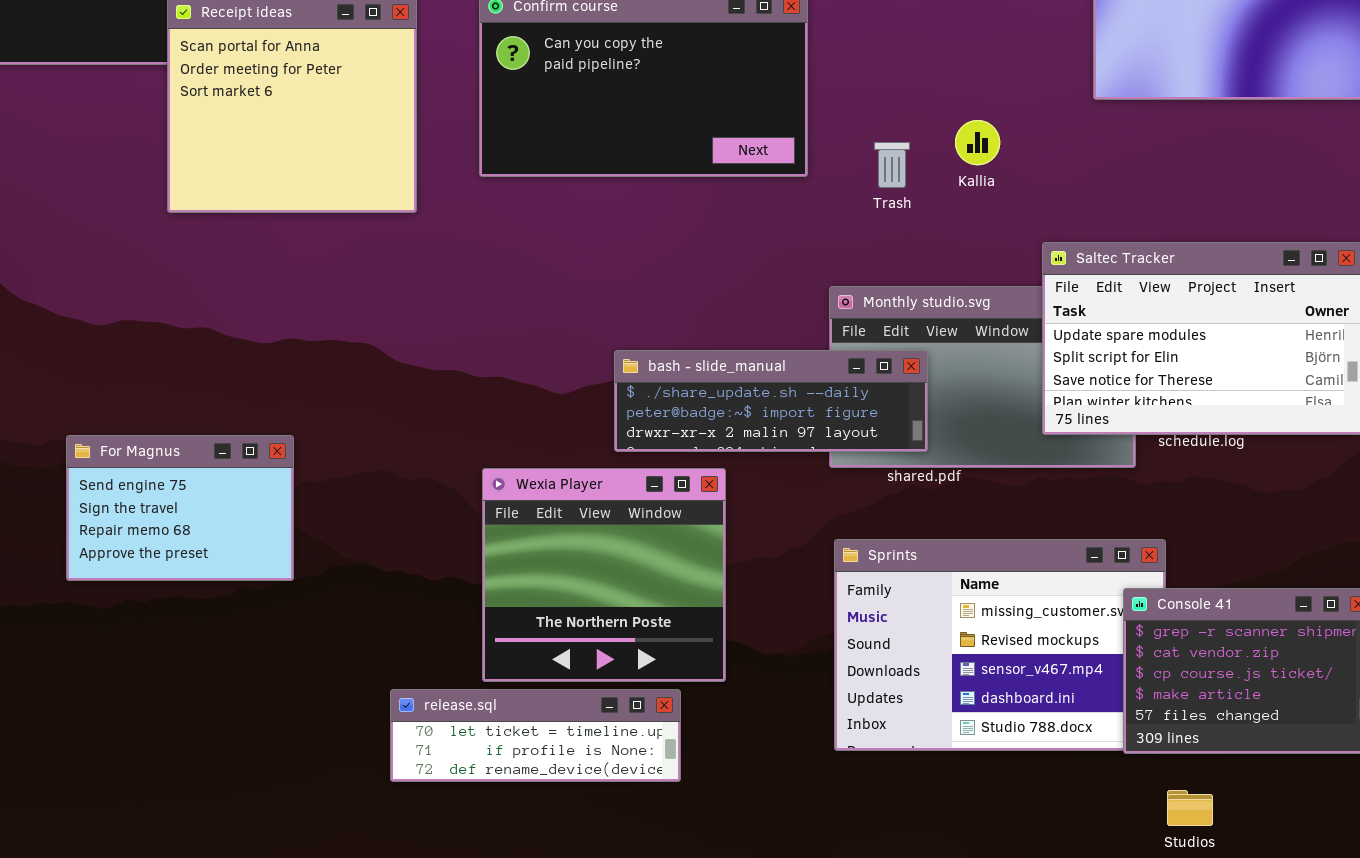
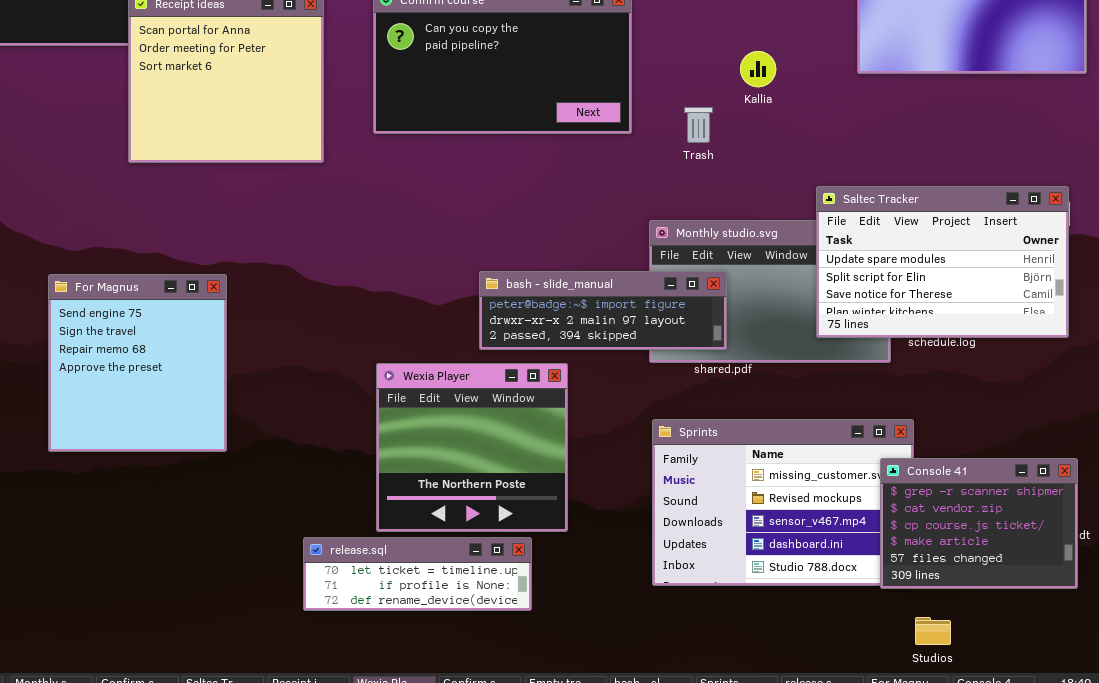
Kallia: [955,120,1000,165] -> [740,51,776,87], moved
bash - slide_manual: [614,350,928,452] -> [479,271,727,350], scrolled down 1 row
For Magnus: [66,435,294,581] -> [48,274,227,452], resized

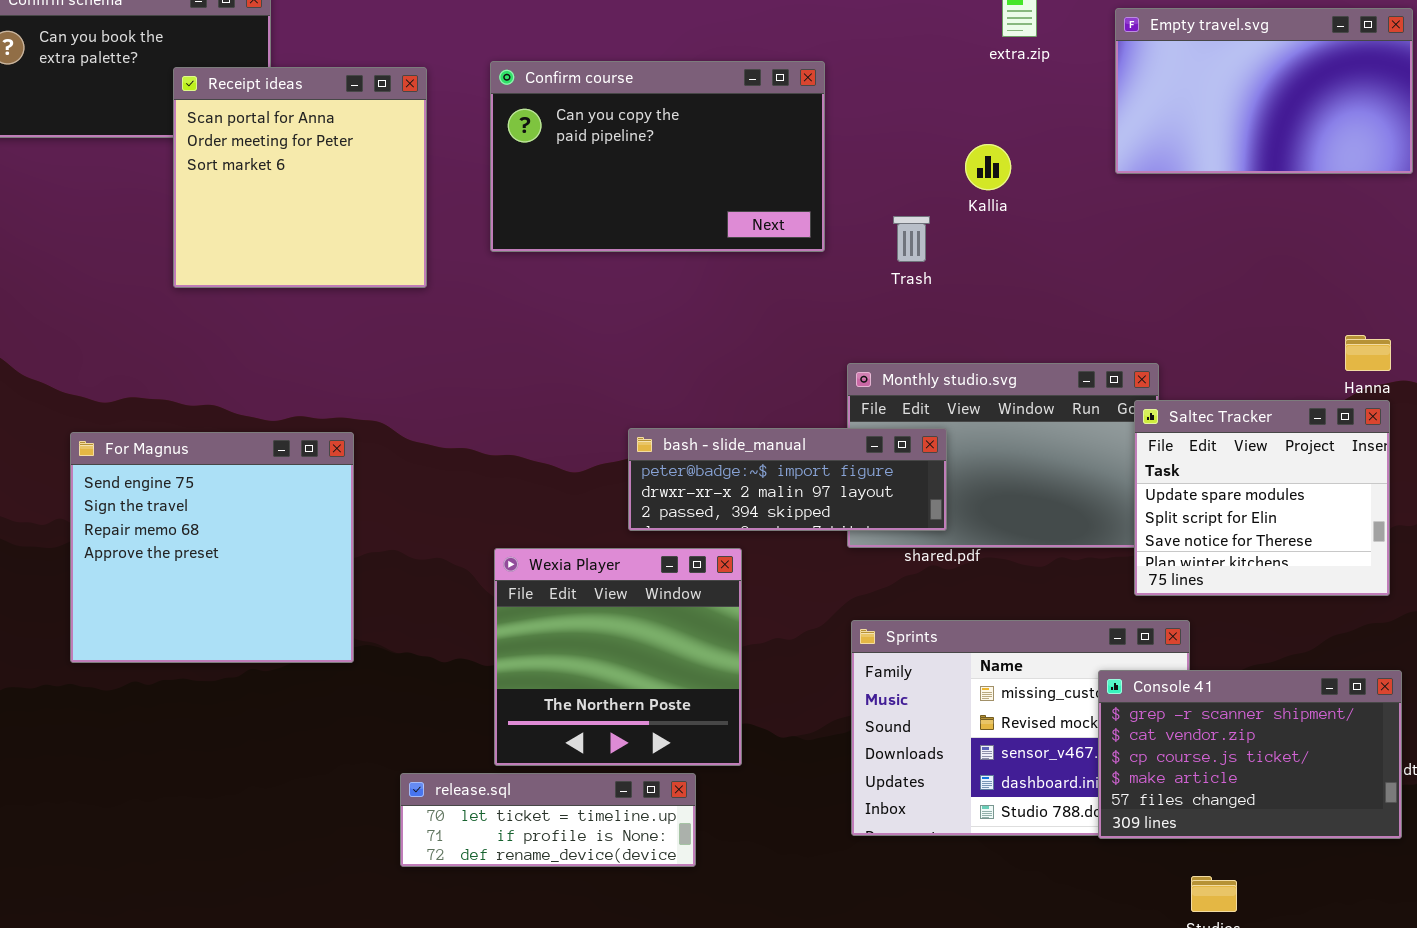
Saltec Tracker: [816,186,1069,338] -> [1134,400,1390,596], moved, resized
For Magnus: [48,274,227,452] -> [70,432,354,663], resized
Console 41: [880,458,1078,589] -> [1098,670,1402,839], resized

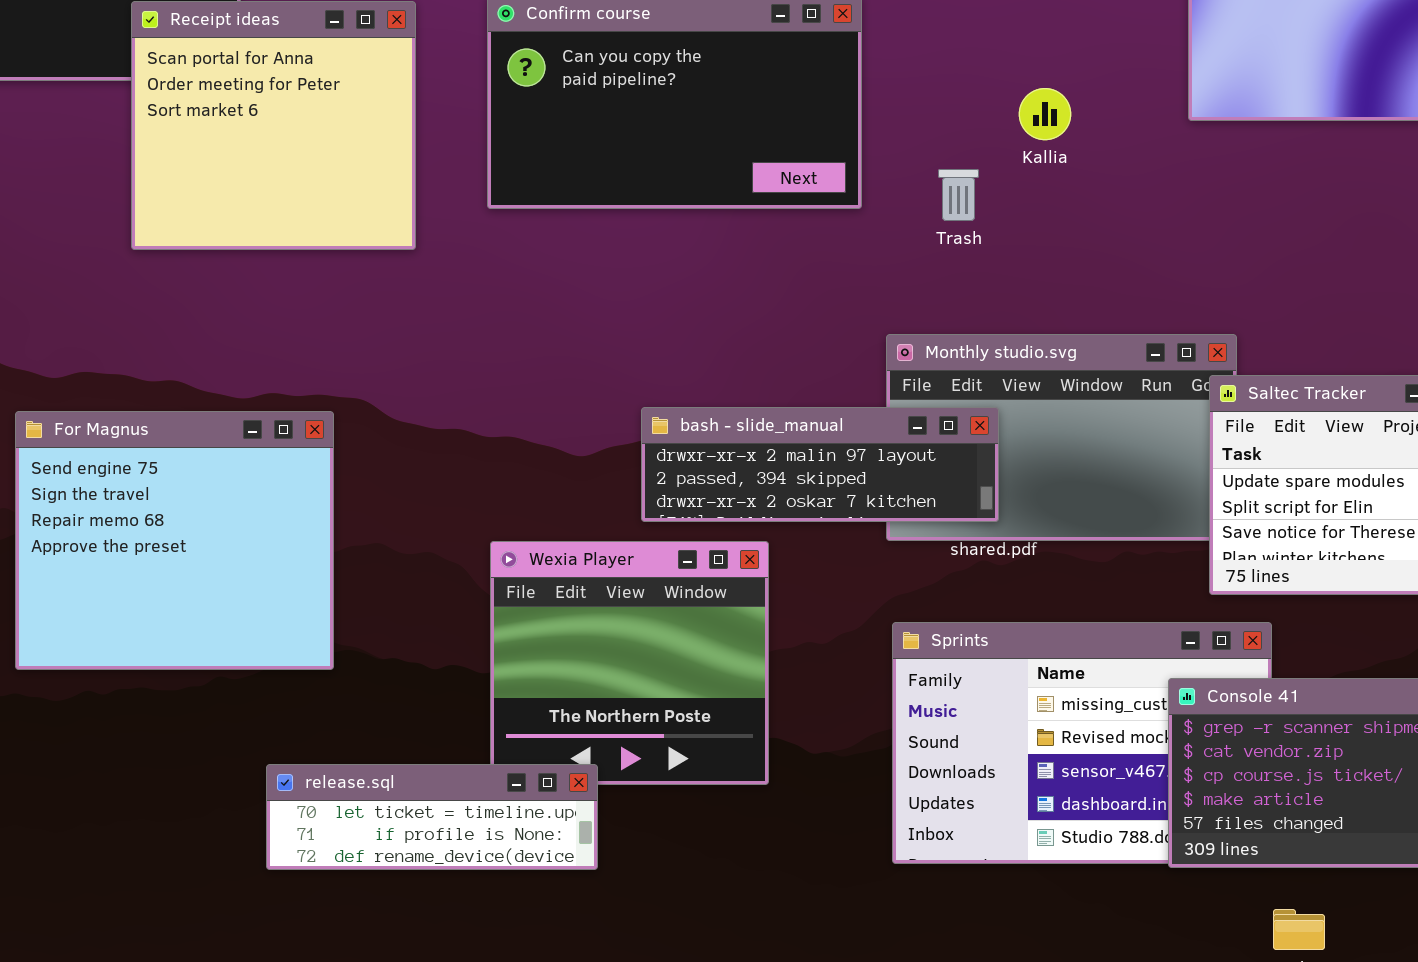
bash - slide_manual: [628,428,947,531] -> [641,407,999,522], scrolled down 1 row
release.sql: [400,773,696,867] -> [266,764,598,870], moved

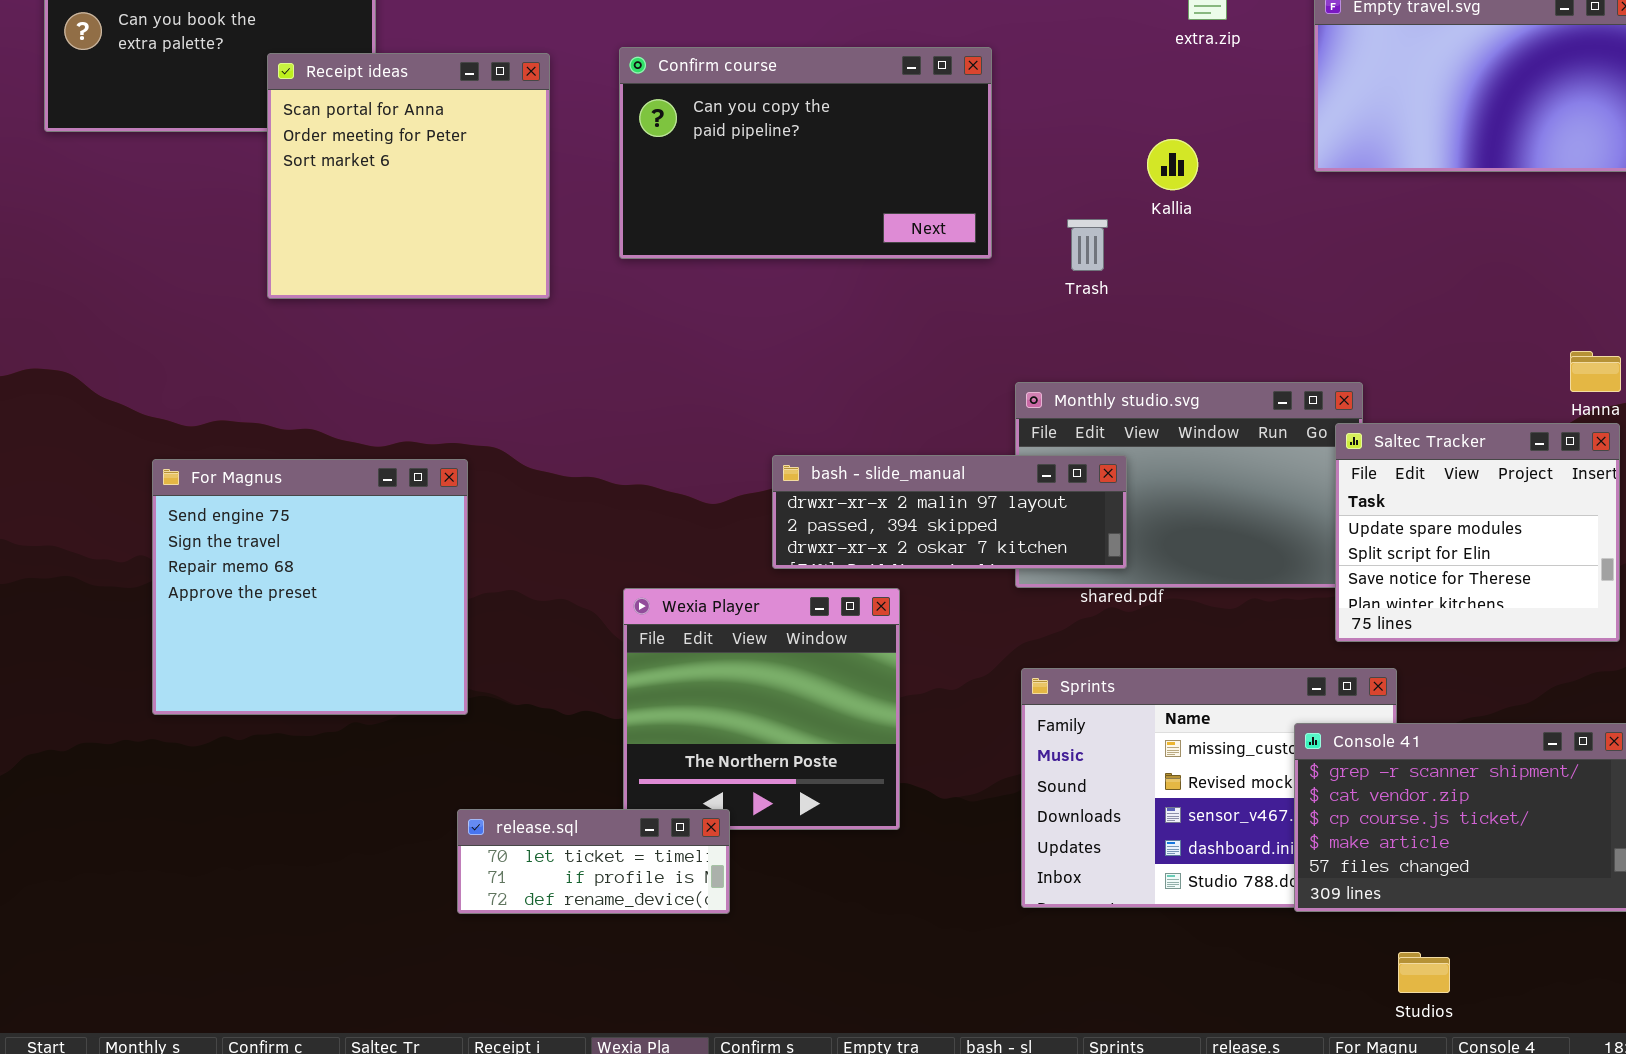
release.sql: [266,764,598,870] -> [457,809,730,914], resized

